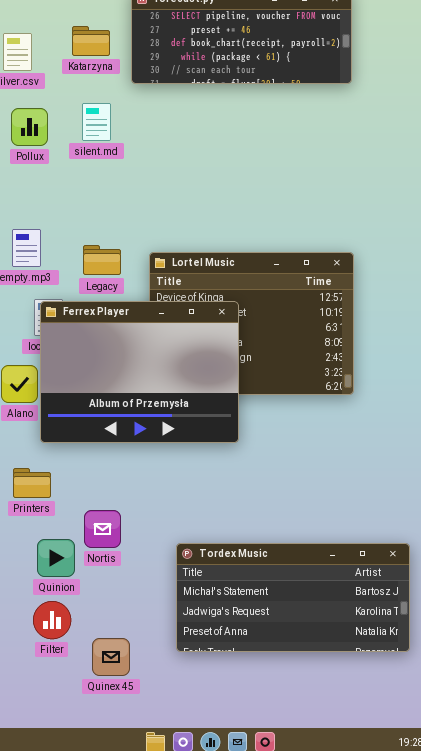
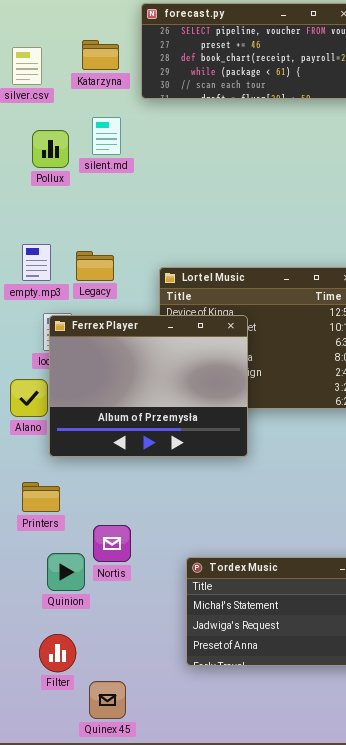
Pollux: [11,108,48,146] -> [32,130,69,168], moved
Legacy: [83,245,121,275] -> [76,251,114,281], moved
Filter: [33,601,71,639] -> [39,634,76,672], moved
Quinex 45: [92,638,130,676] -> [89,681,126,719], moved

